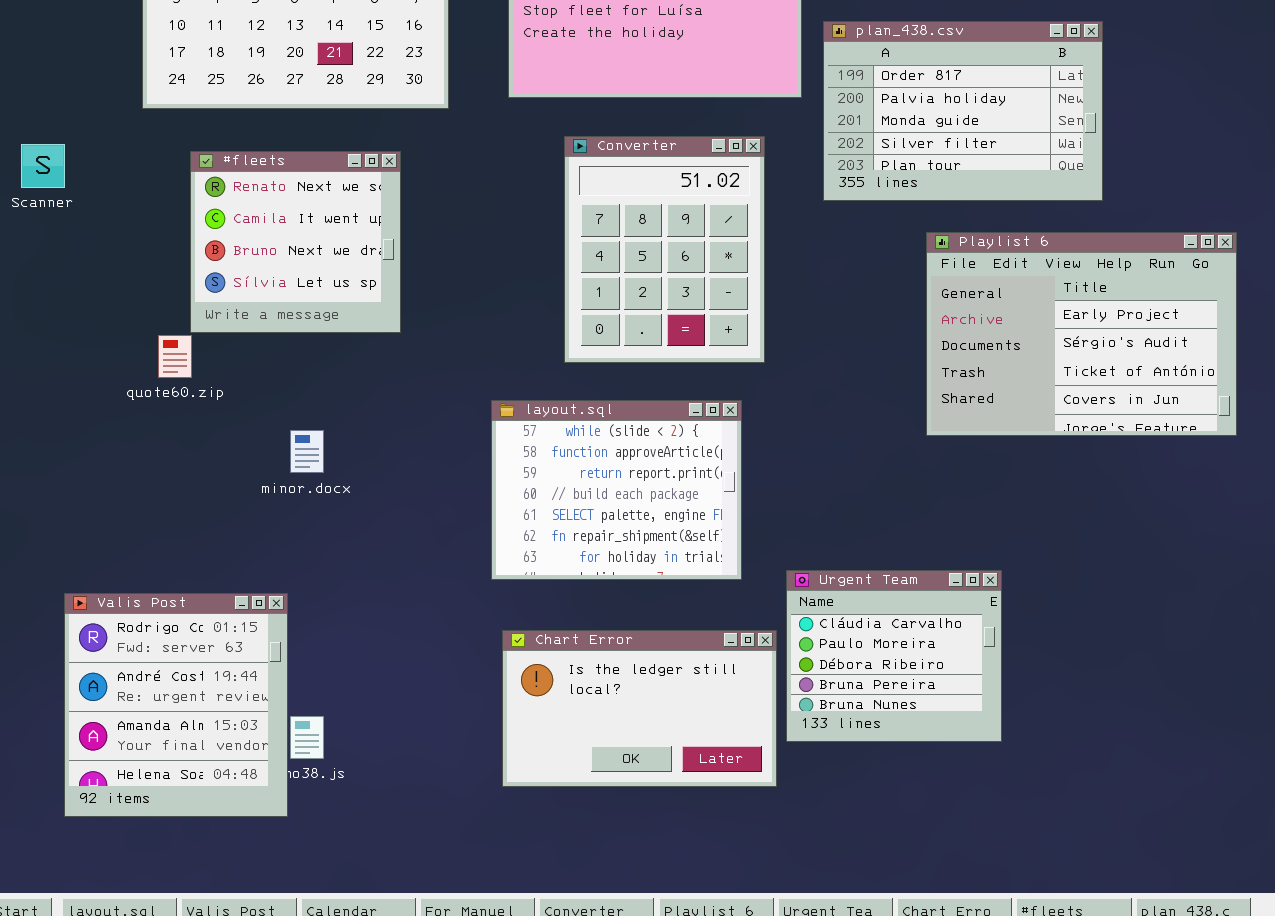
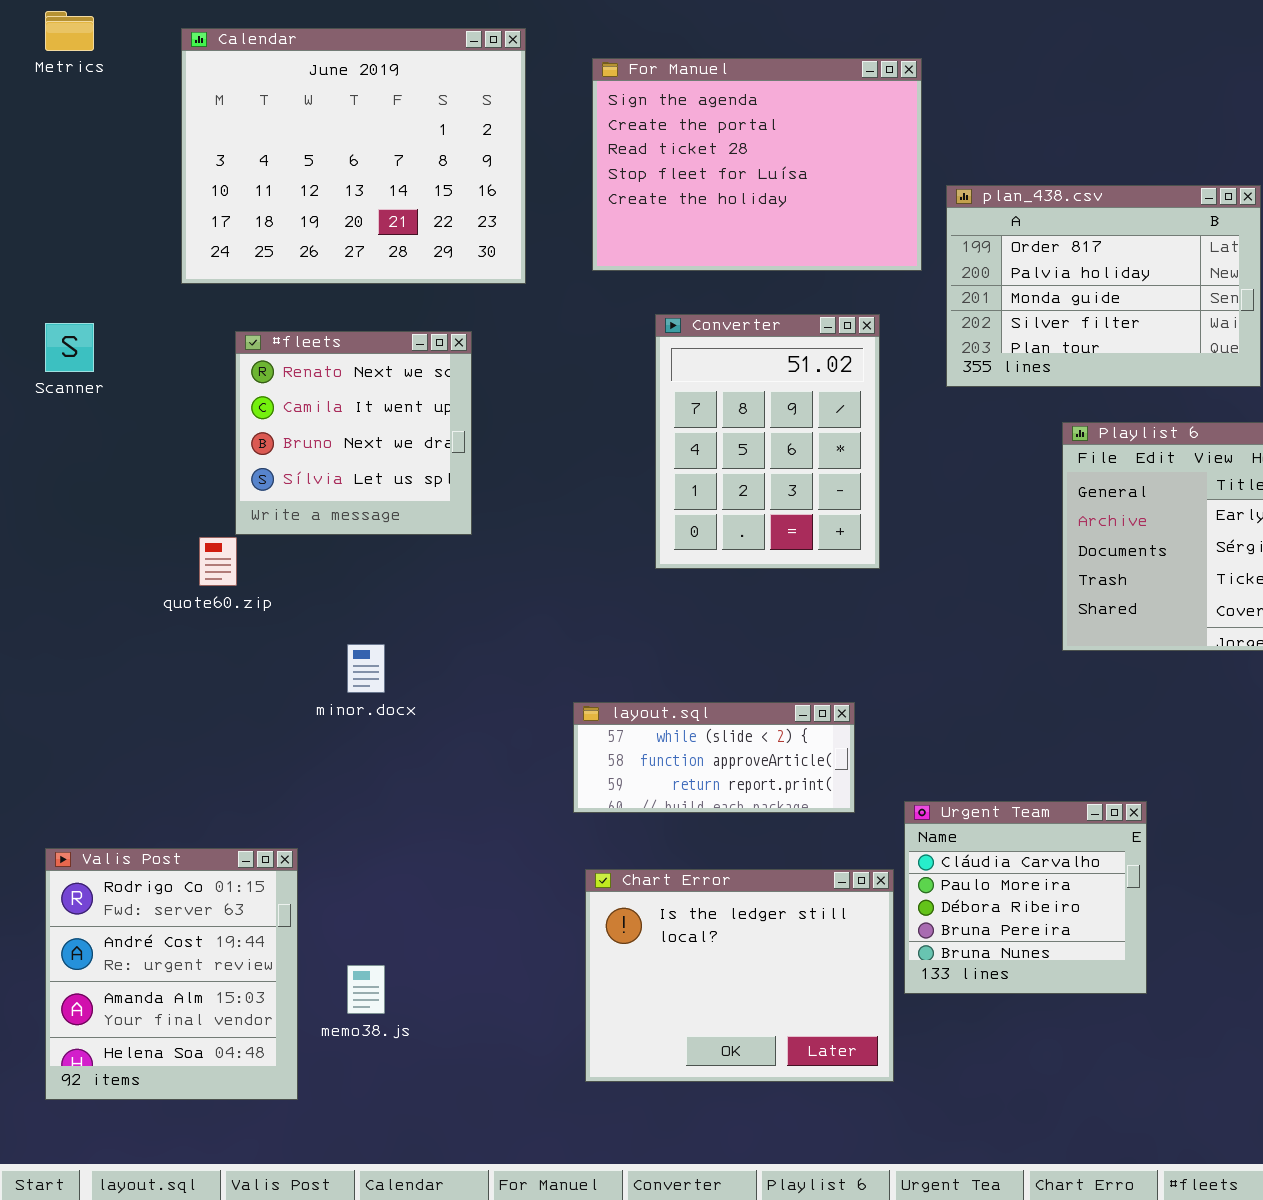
layout.sql: [491,400,742,580] -> [573,702,855,813], resized
Valis Post: [64,593,288,817] -> [45,848,298,1100], moved
Chart Error: [502,630,777,787] -> [585,869,894,1082], resized

